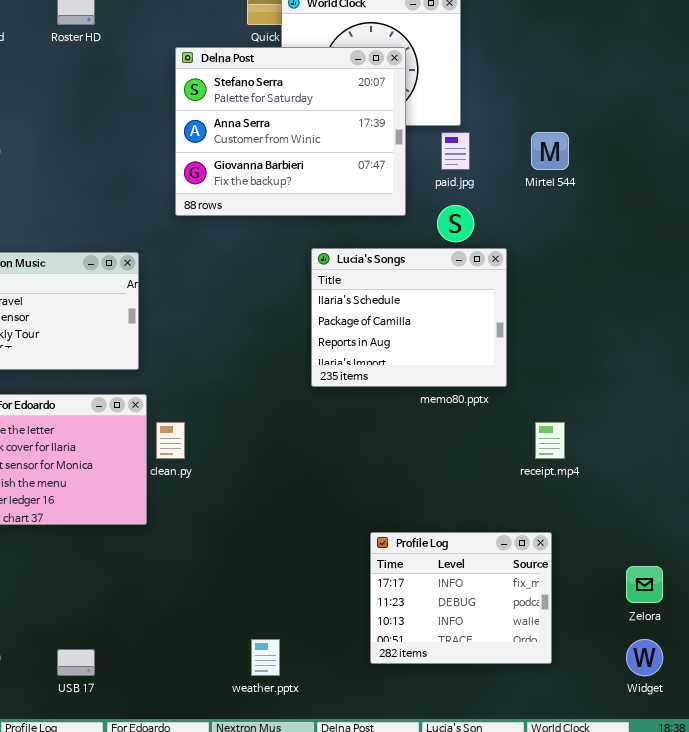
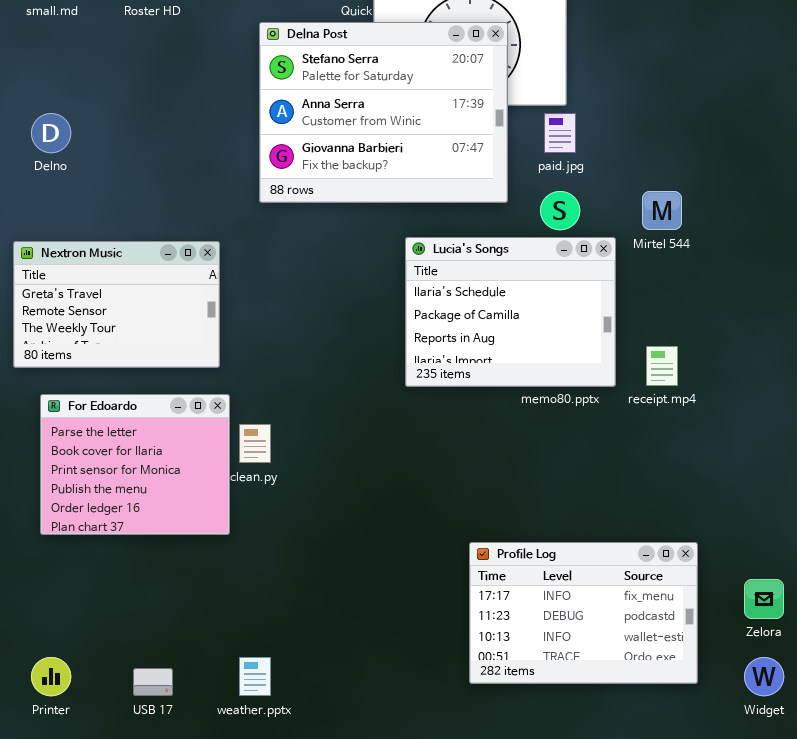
Mirtel 544: [531,132,569,170] -> [642,191,682,230], moved
receipt.mp4: [535,422,565,459] -> [646,346,678,386], moved
Profile Log: [370,532,552,664] -> [469,542,698,684], resized
weather.pptx: [251,639,280,676] -> [239,657,271,696], moved

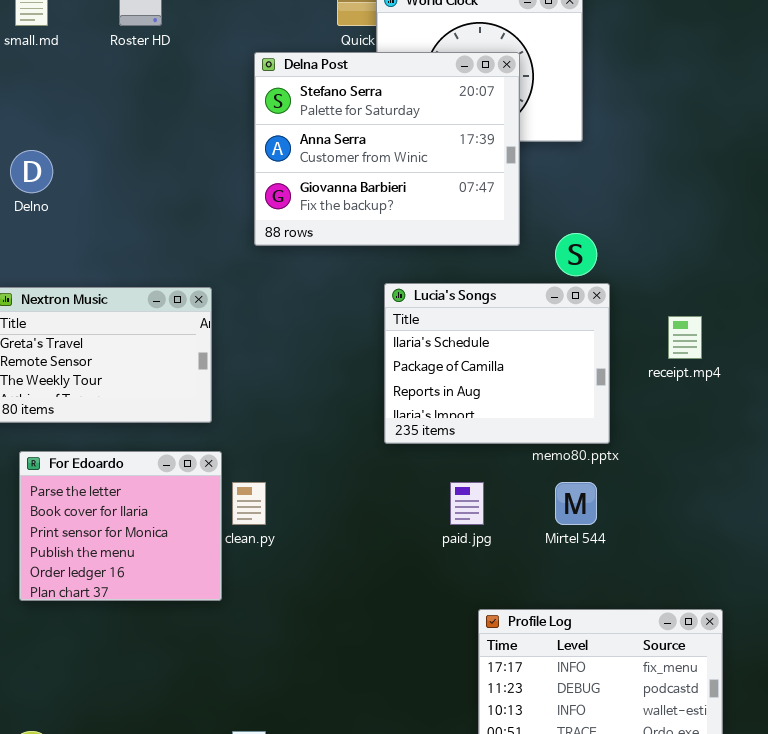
paid.jpg: [544,113,576,153] -> [450,482,484,525], moved
Mirtel 544: [642,191,682,230] -> [555,482,597,525], moved
Lucia's Songs: [405,237,616,387] -> [384,283,610,444], moved
receipt.mp4: [646,346,678,386] -> [668,316,702,359], moved

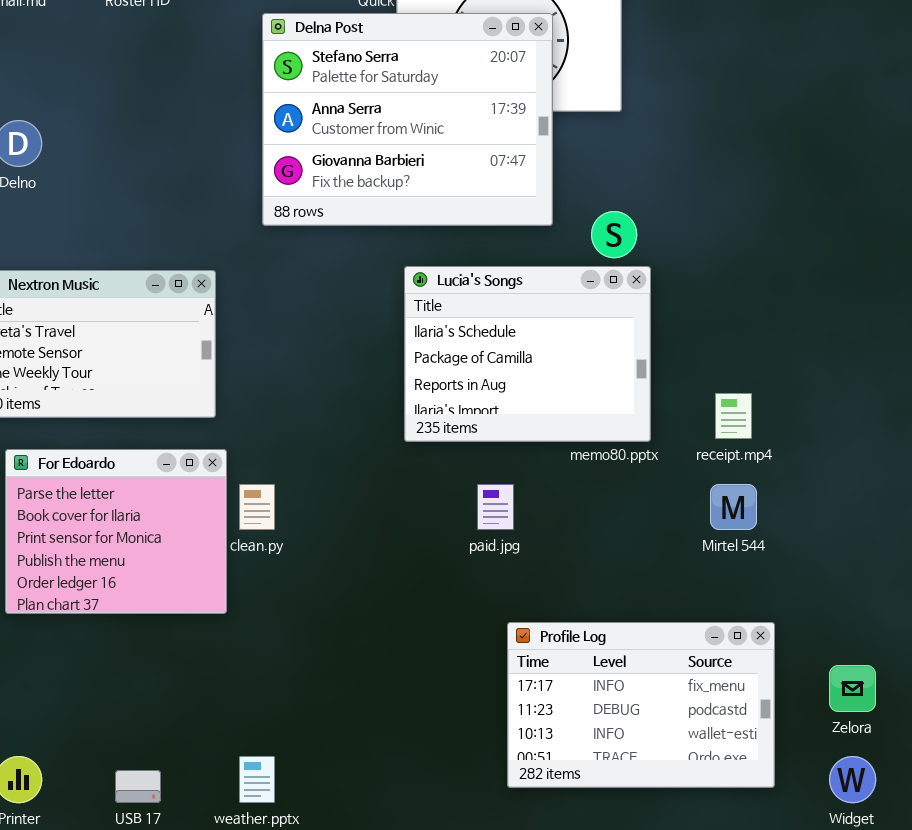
receipt.mp4: [668,316,702,359] -> [715,393,752,439], moved
Mirtel 544: [555,482,597,525] -> [710,484,757,530], moved

